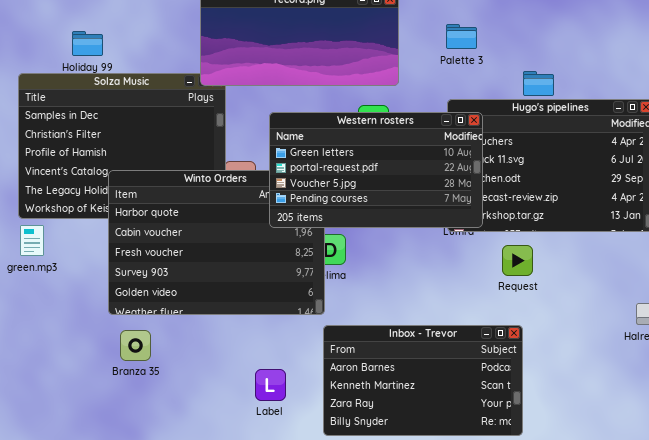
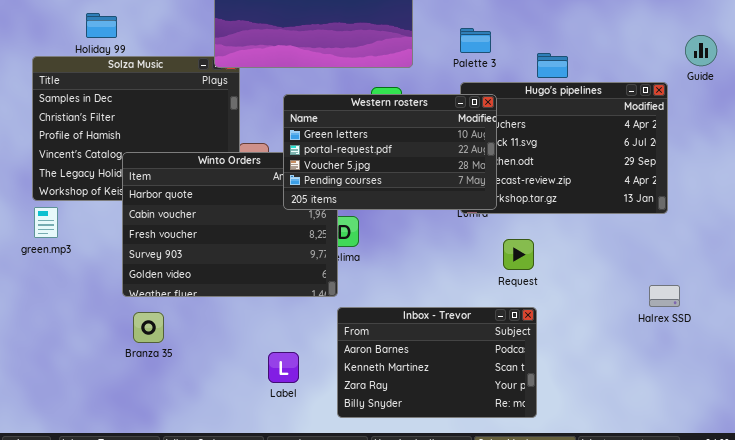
Palette 3: [446,24,477,49] -> [460,28,491,53], moved
Request: [502,245,533,276] -> [503,239,534,270], moved

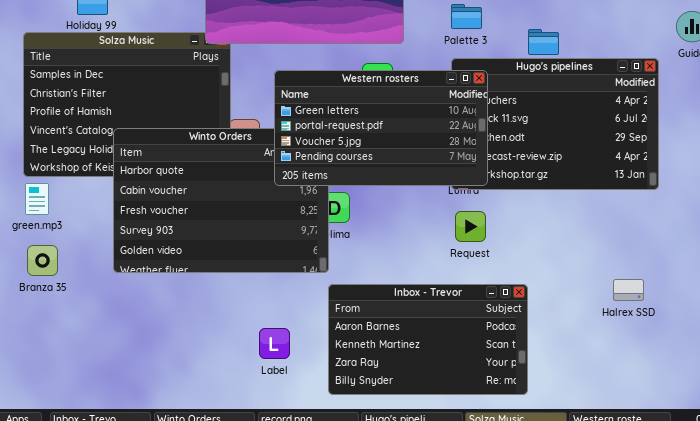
Request: [503,239,534,270] -> [455,211,486,242], moved
Halrex SSD: [649,285,680,307] -> [613,279,644,301], moved
Branza 35: [133,312,164,343] -> [27,245,58,276], moved

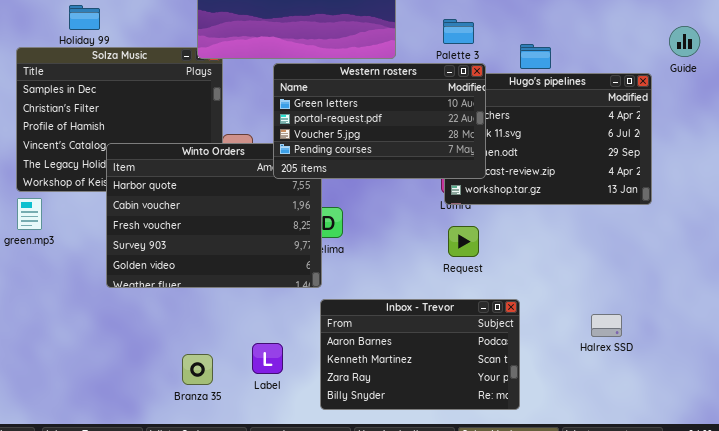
Western rosters: [274,70,488,186] -> [273,63,486,179], moved
Branza 35: [27,245,58,276] -> [182,354,213,385], moved
Halrex SSD: [613,279,644,301] -> [591,314,622,337], moved

